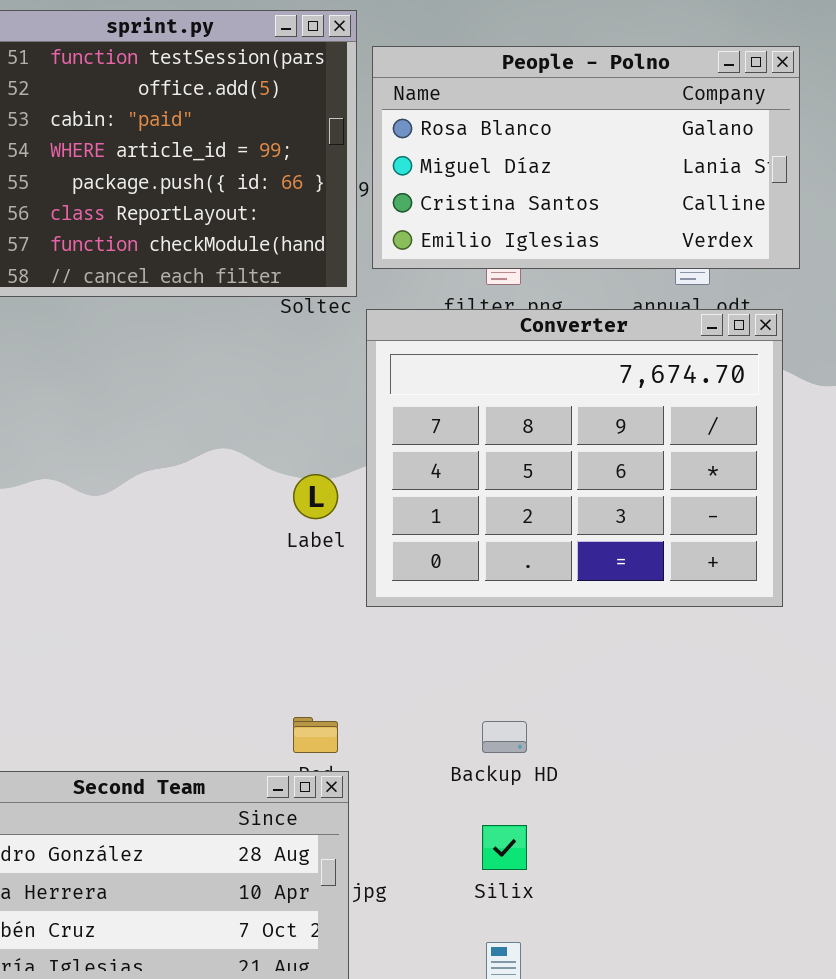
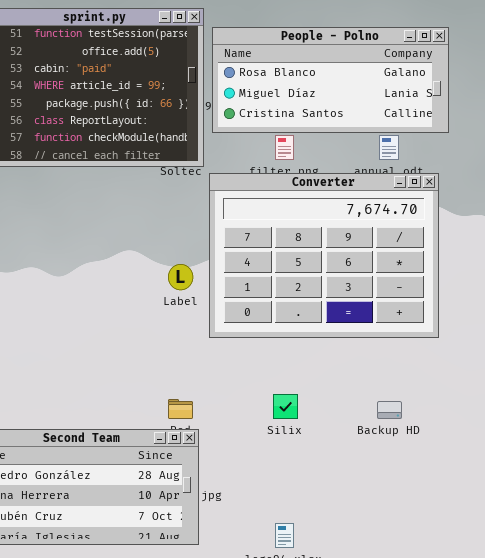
People - Polno: [372,46,800,269] -> [212,27,449,133], resized
Backup HD: [482,721,527,753] -> [377,401,402,419], moved
Silix: [482,825,527,870] -> [273,394,298,419], moved

